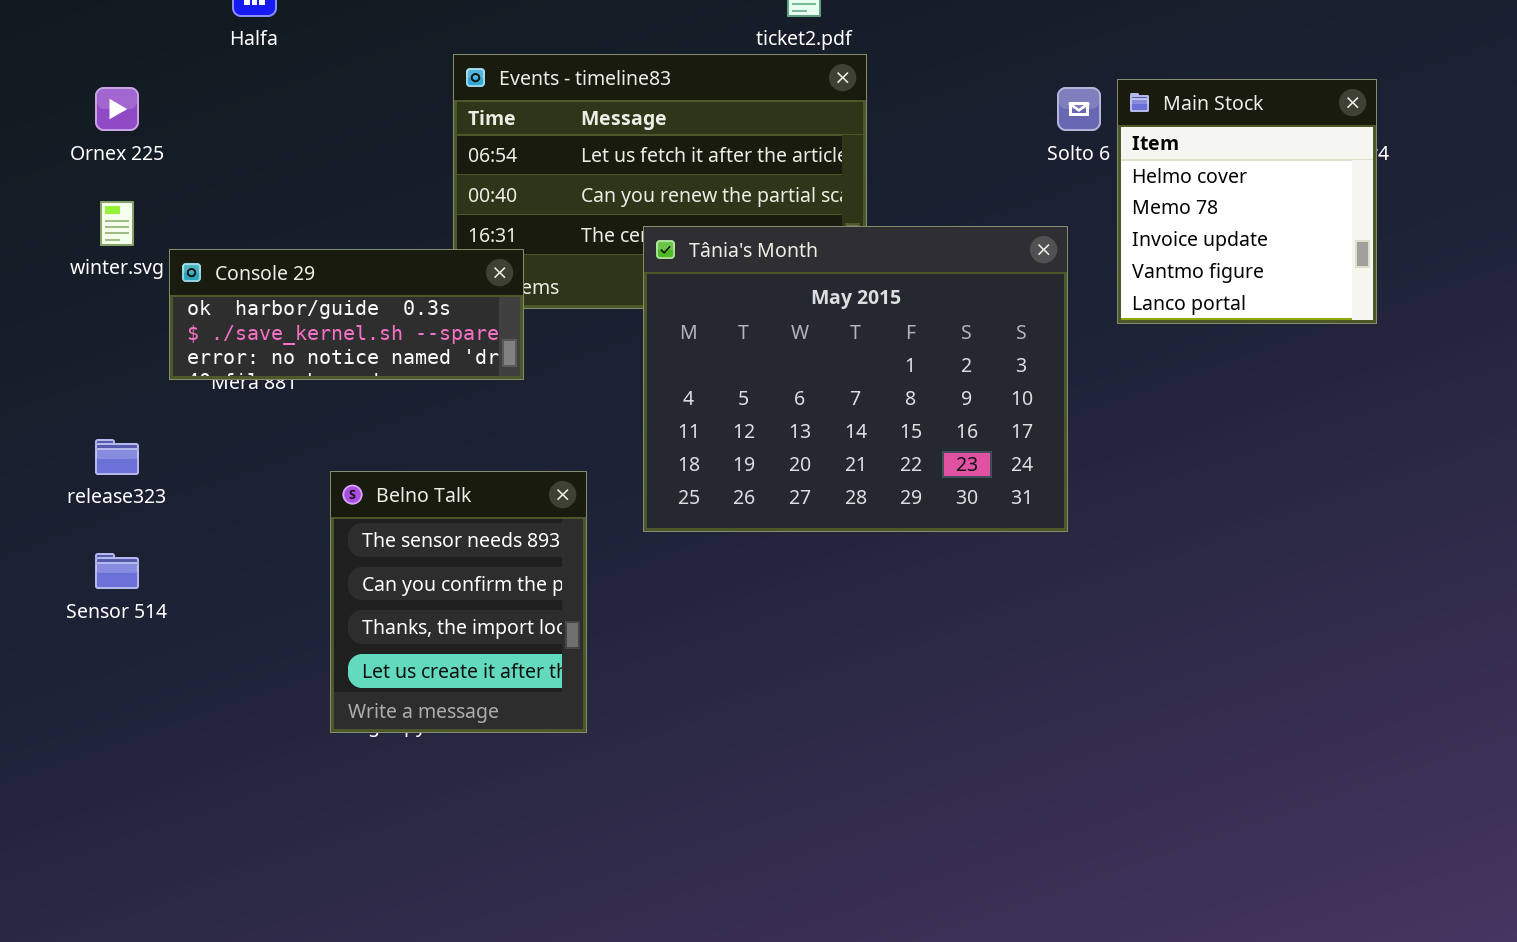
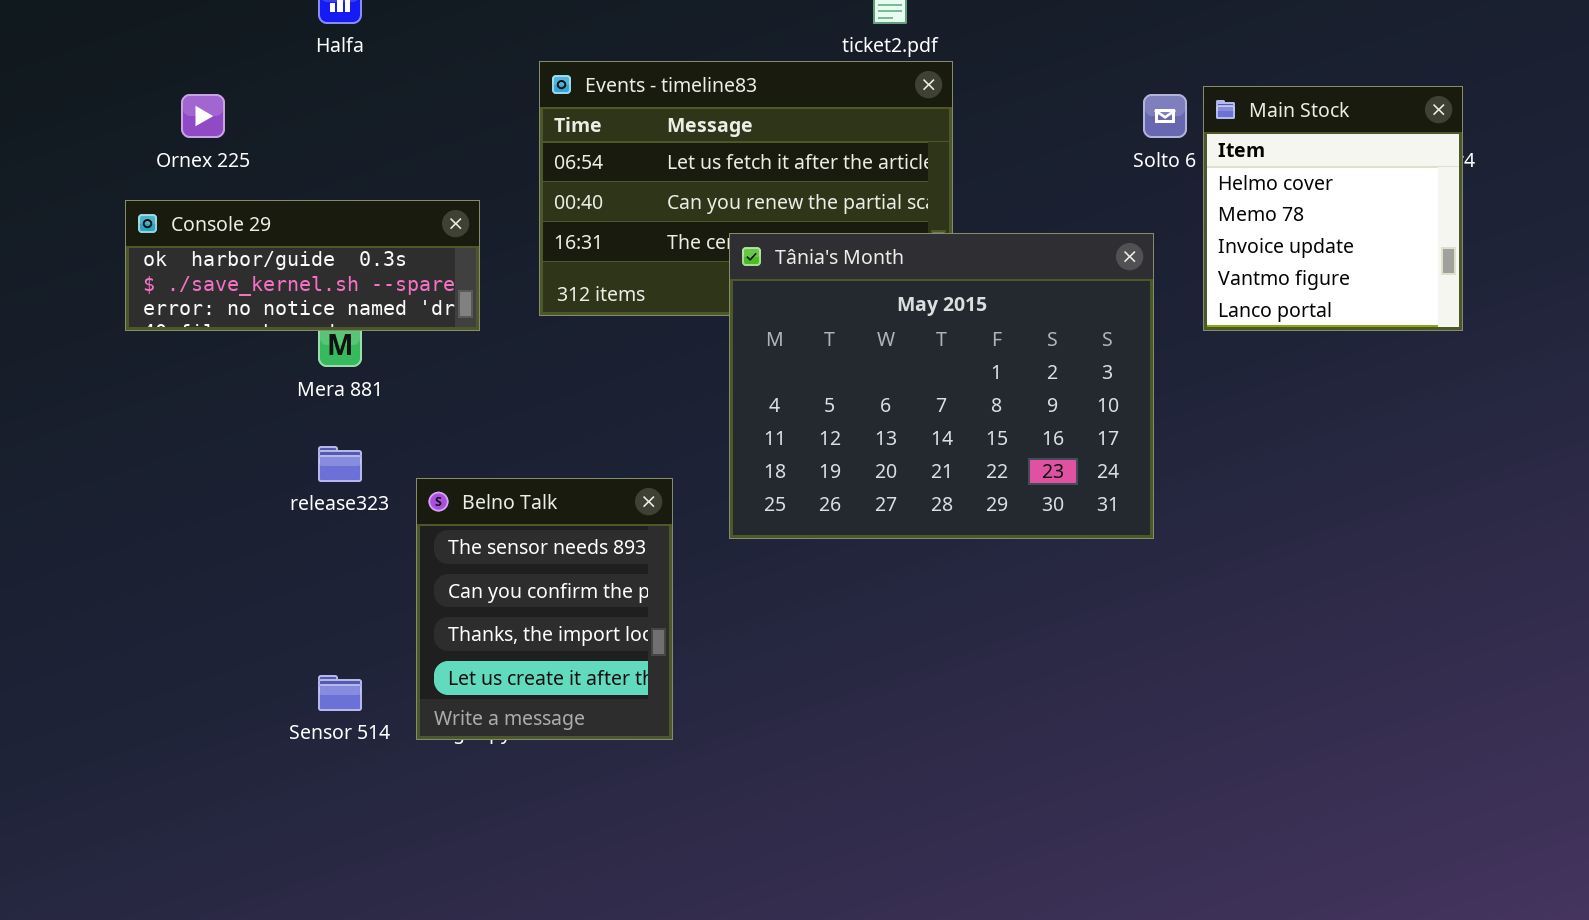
Console 29: [169,249,524,380] -> [125,200,480,331], moved
release323: [95,439,139,475] -> [318,446,362,482], moved
Sensor 514: [95,553,139,589] -> [318,675,362,711], moved

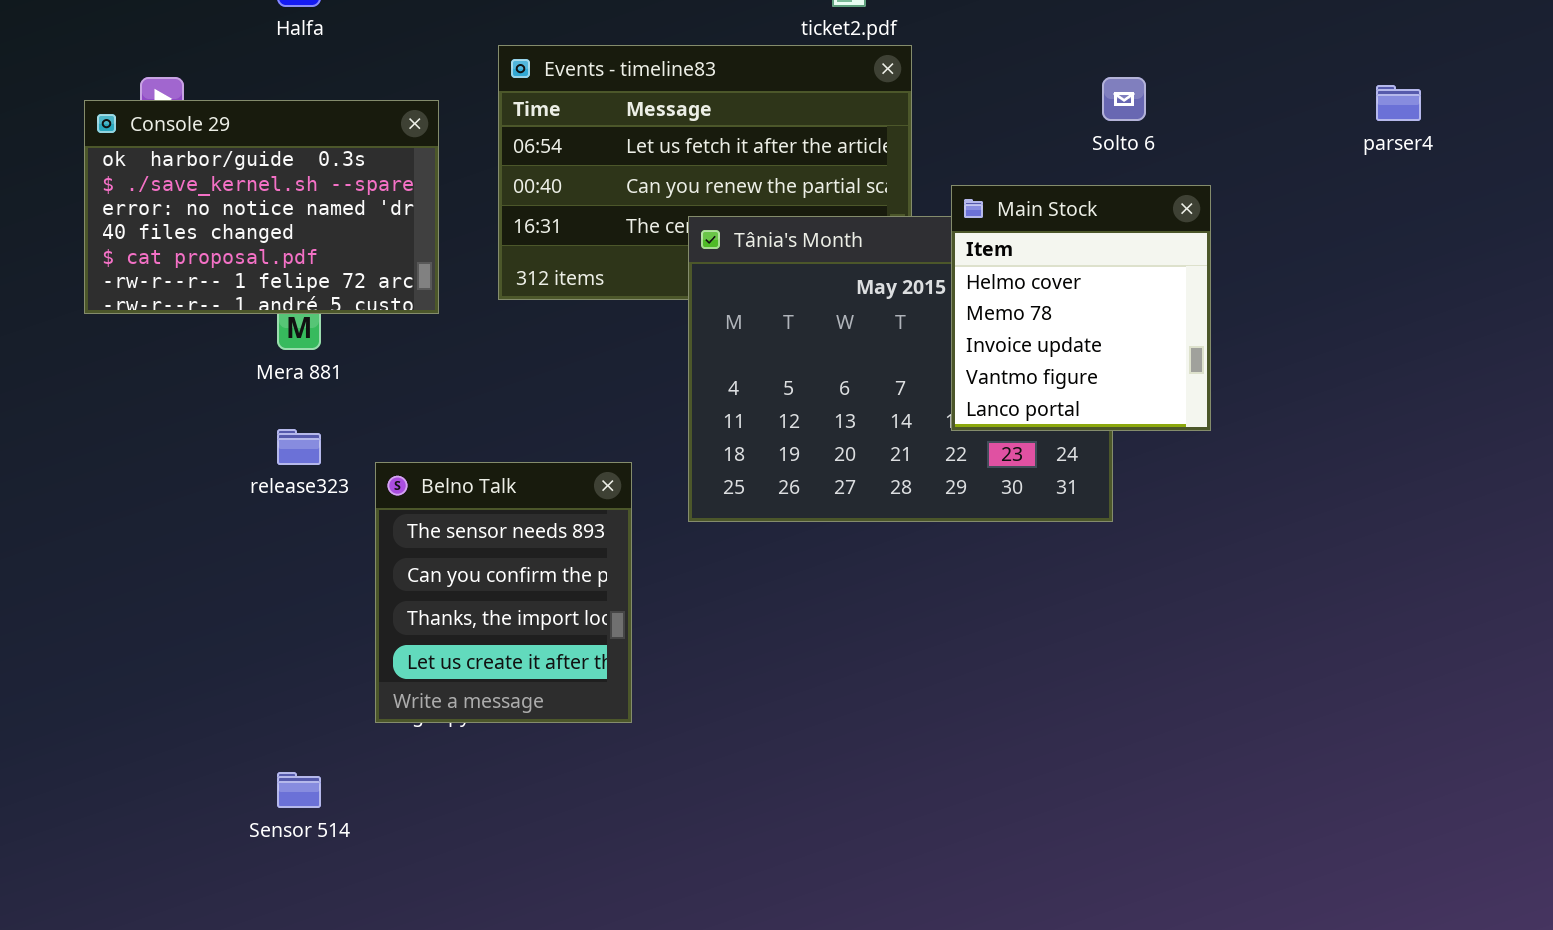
Main Stock: [1203,86,1463,331] -> [951,185,1211,431], moved
Console 29: [125,200,480,331] -> [84,100,439,314], resized
Sensor 514: [318,675,362,711] -> [277,772,321,808], moved

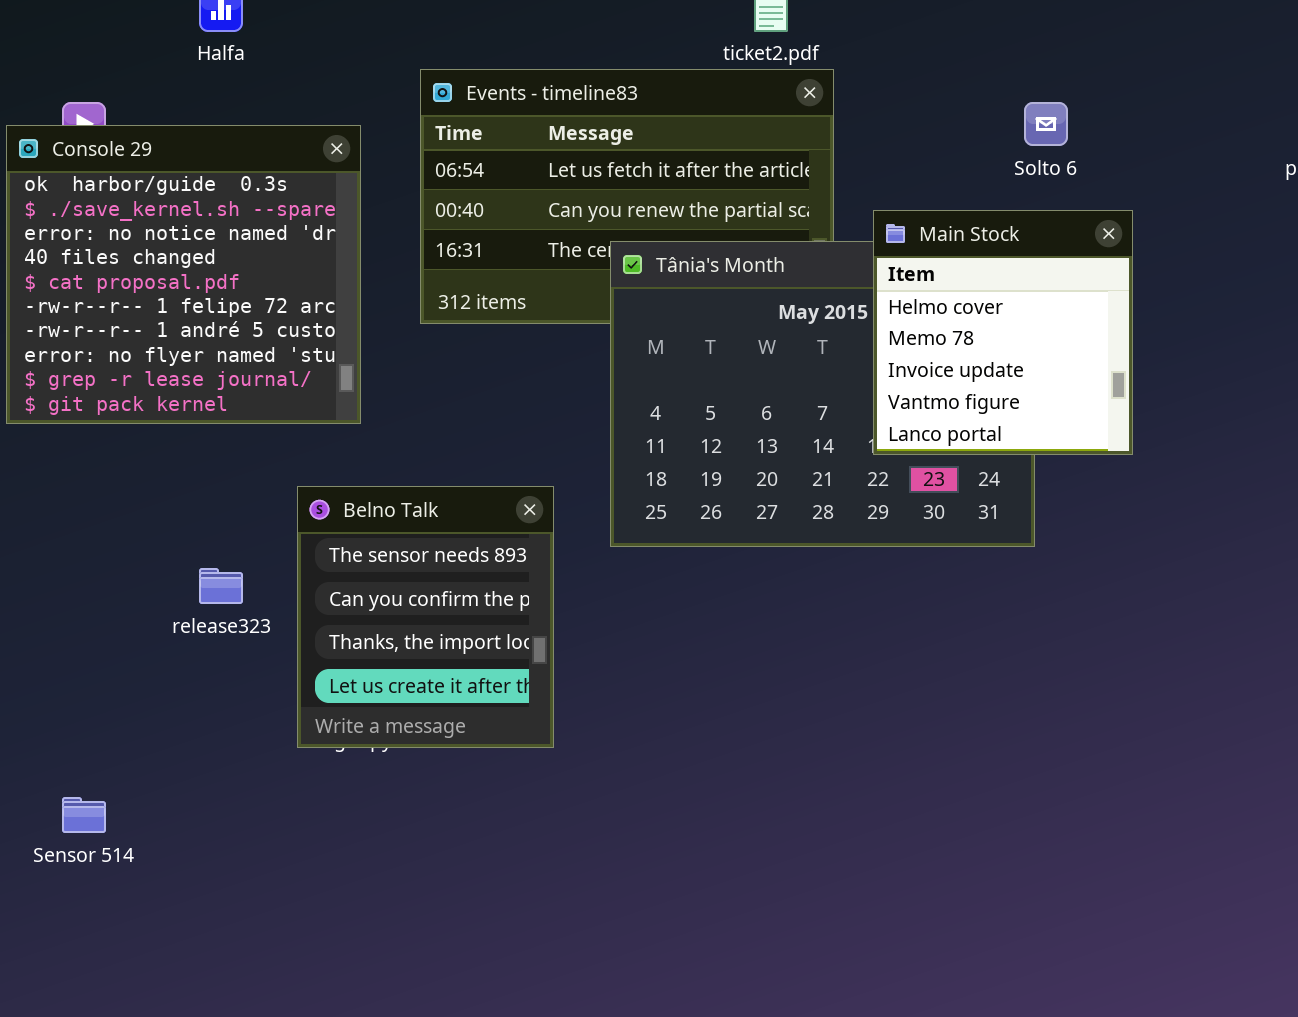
Console 29: [84,100,439,314] -> [6,125,361,424], resized
release323: [277,429,321,465] -> [199,568,243,604], moved
Sensor 514: [277,772,321,808] -> [62,797,106,833], moved

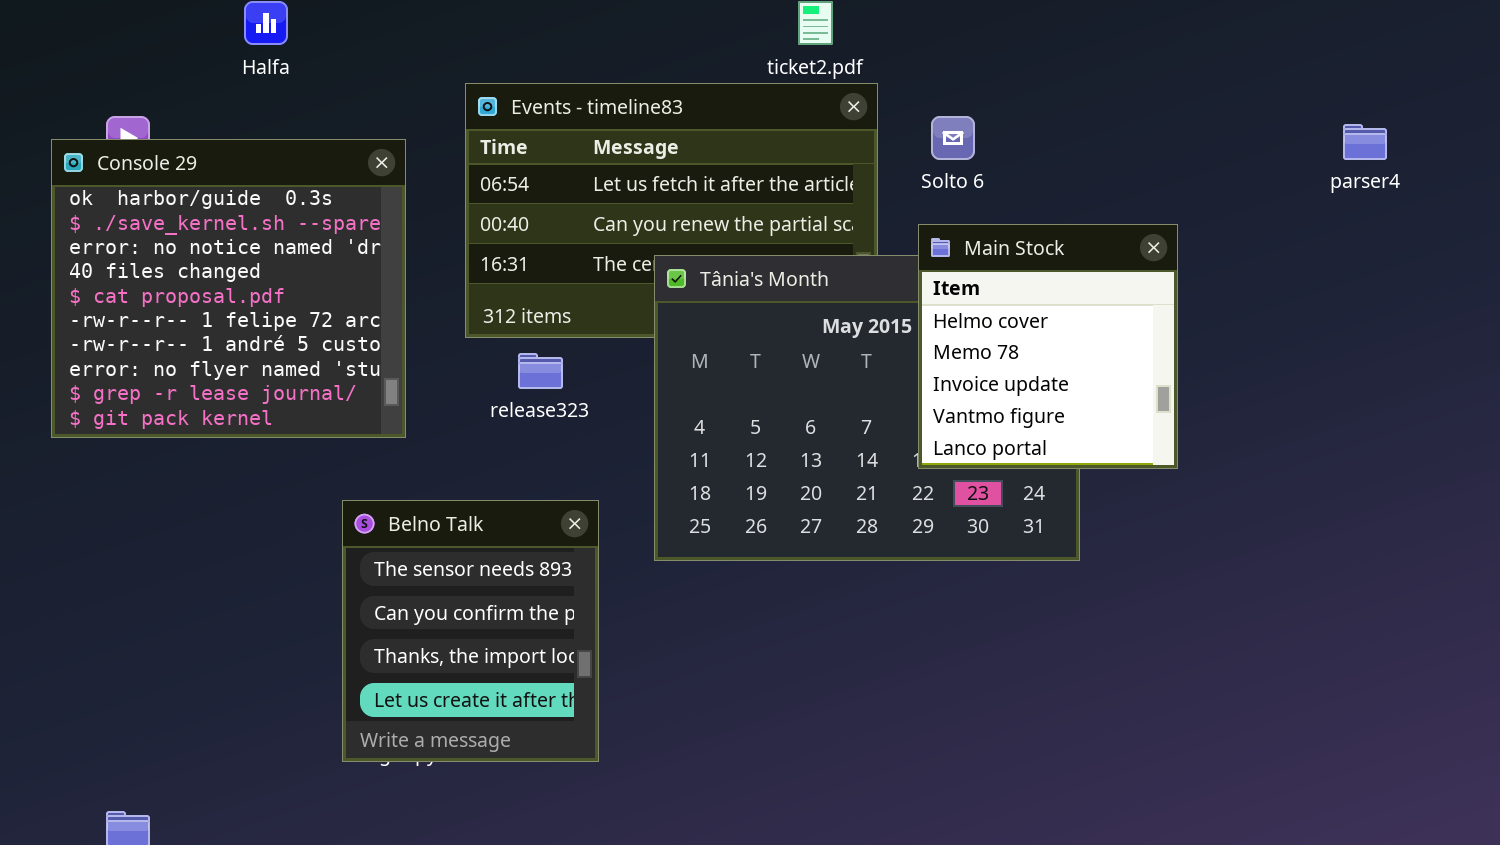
Solto 6: [1024,102,1068,146] -> [931,116,975,160], moved
release323: [199,568,243,604] -> [518,353,563,389], moved

